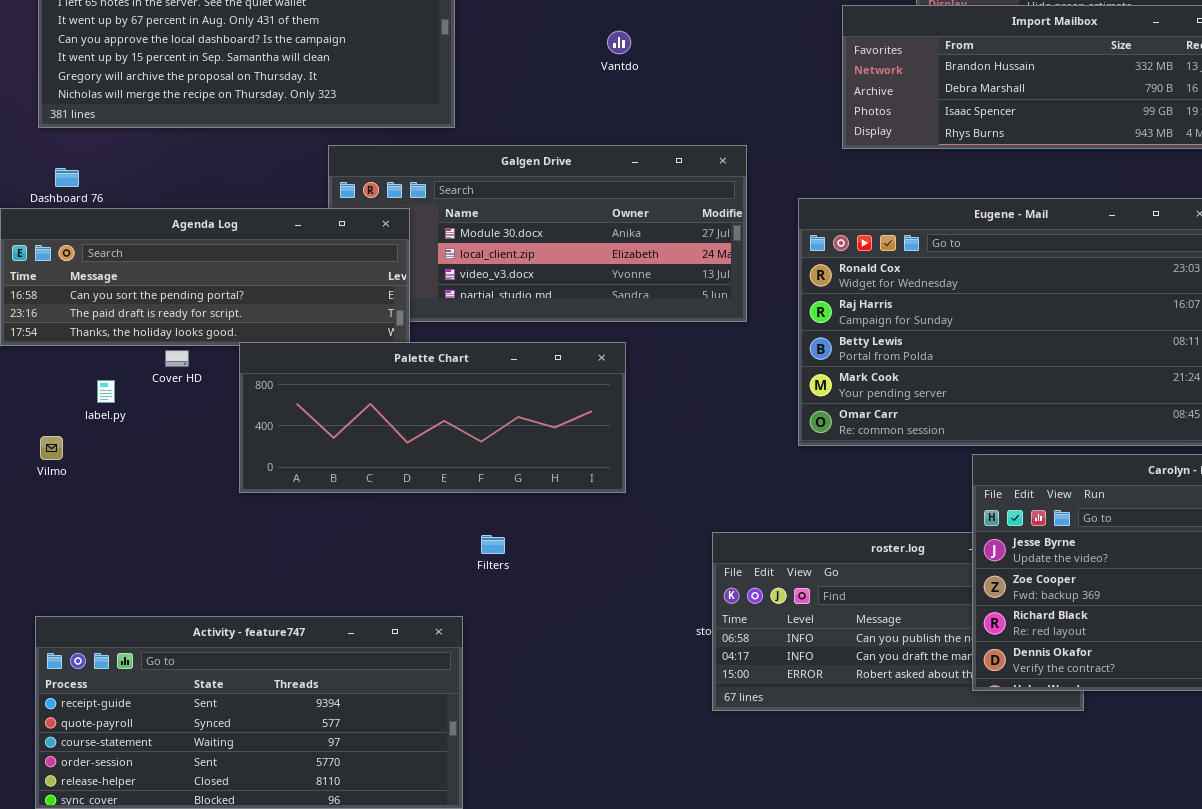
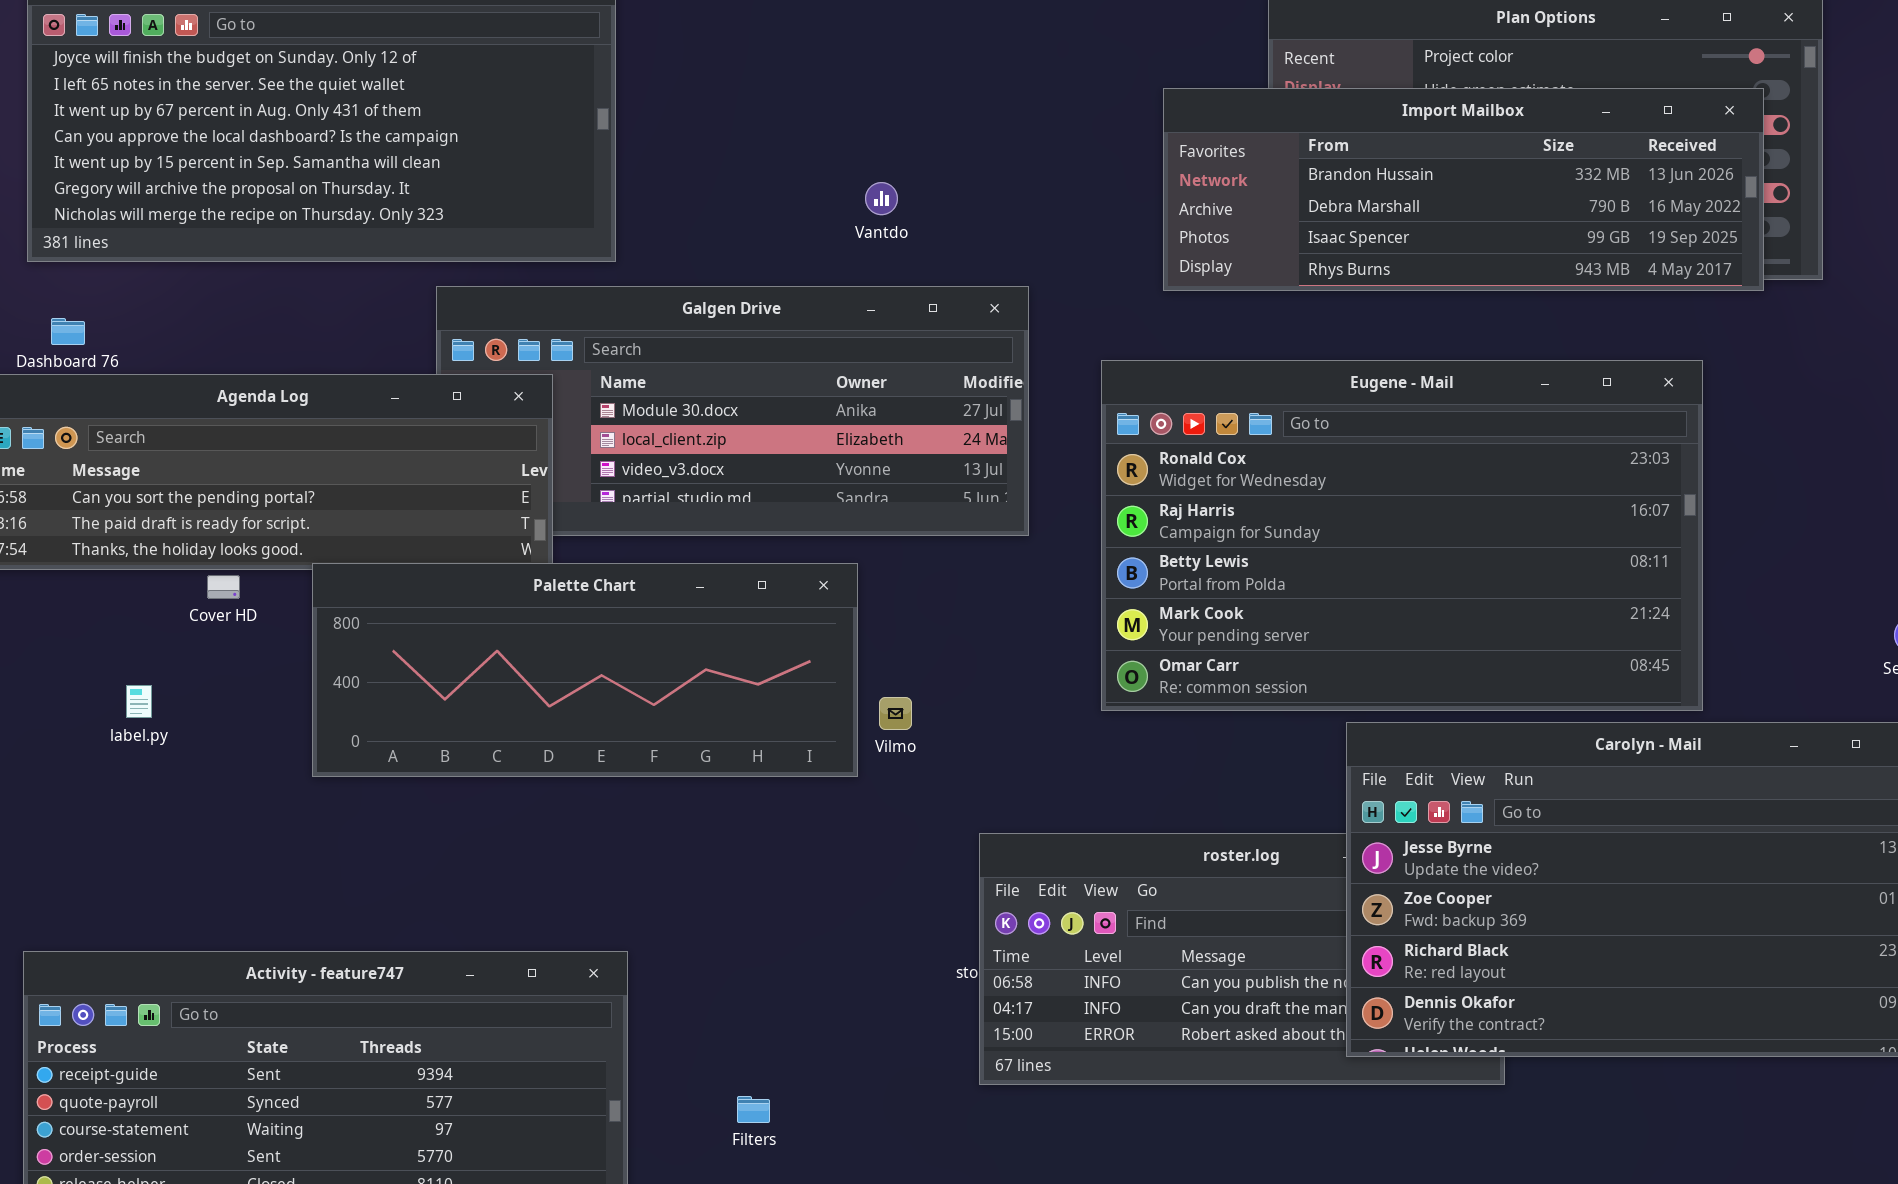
Vantdo: [607,31,631,54] -> [865,182,898,215], moved
label.py: [97,380,115,403] -> [126,685,152,718], moved
Vilmo: [40,436,63,460] -> [879,697,912,730], moved
Filters: [481,535,505,554] -> [737,1096,770,1123], moved

